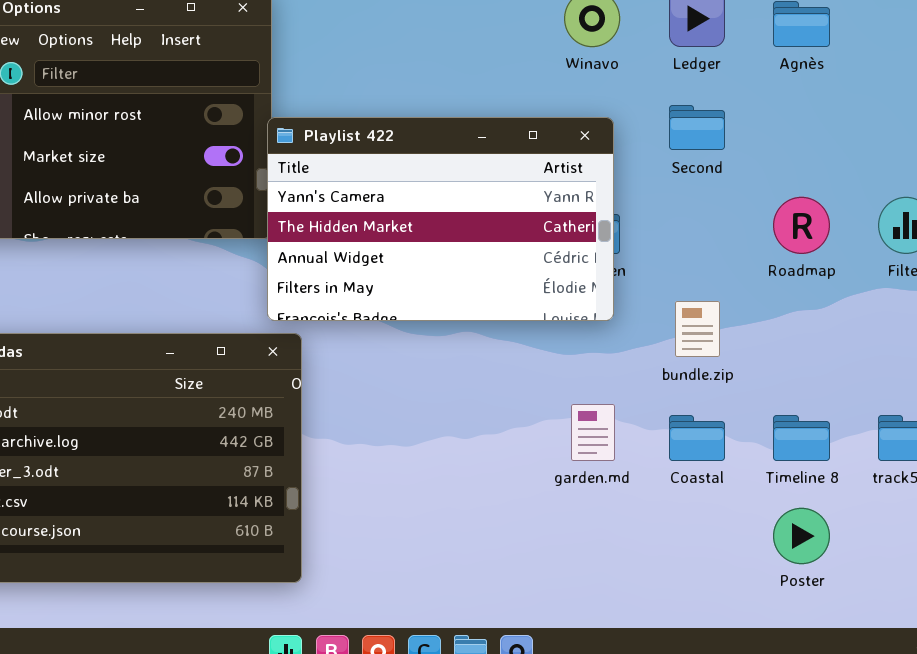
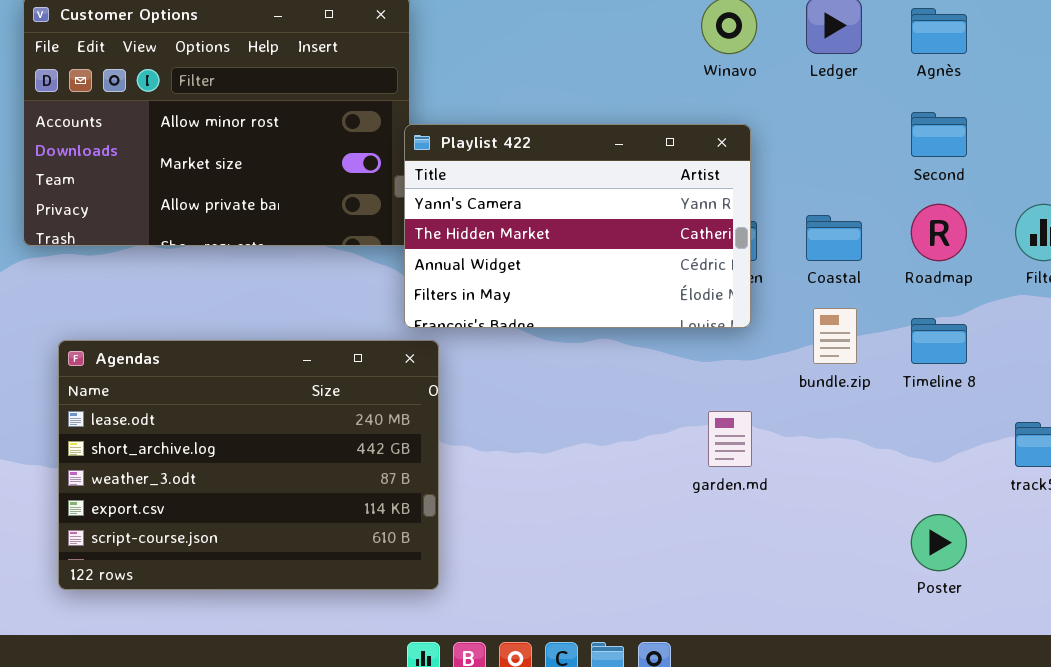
Second: [669,105,725,150] -> [911,112,967,157], moved
Coastal: [669,415,725,461] -> [806,215,862,261], moved
Timeline 8: [773,415,830,461] -> [911,318,967,364], moved

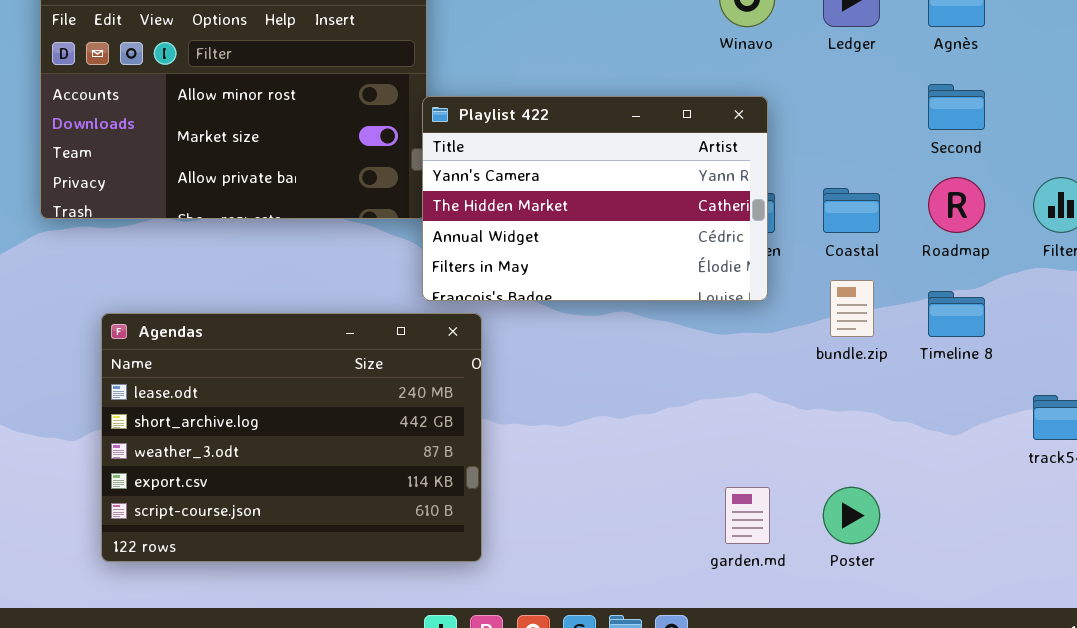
Agendas: [58,340,439,590] -> [101,313,482,562], moved
garden.md: [708,411,752,467] -> [725,487,770,544], moved
Poster: [911,514,967,571] -> [823,487,880,544], moved

